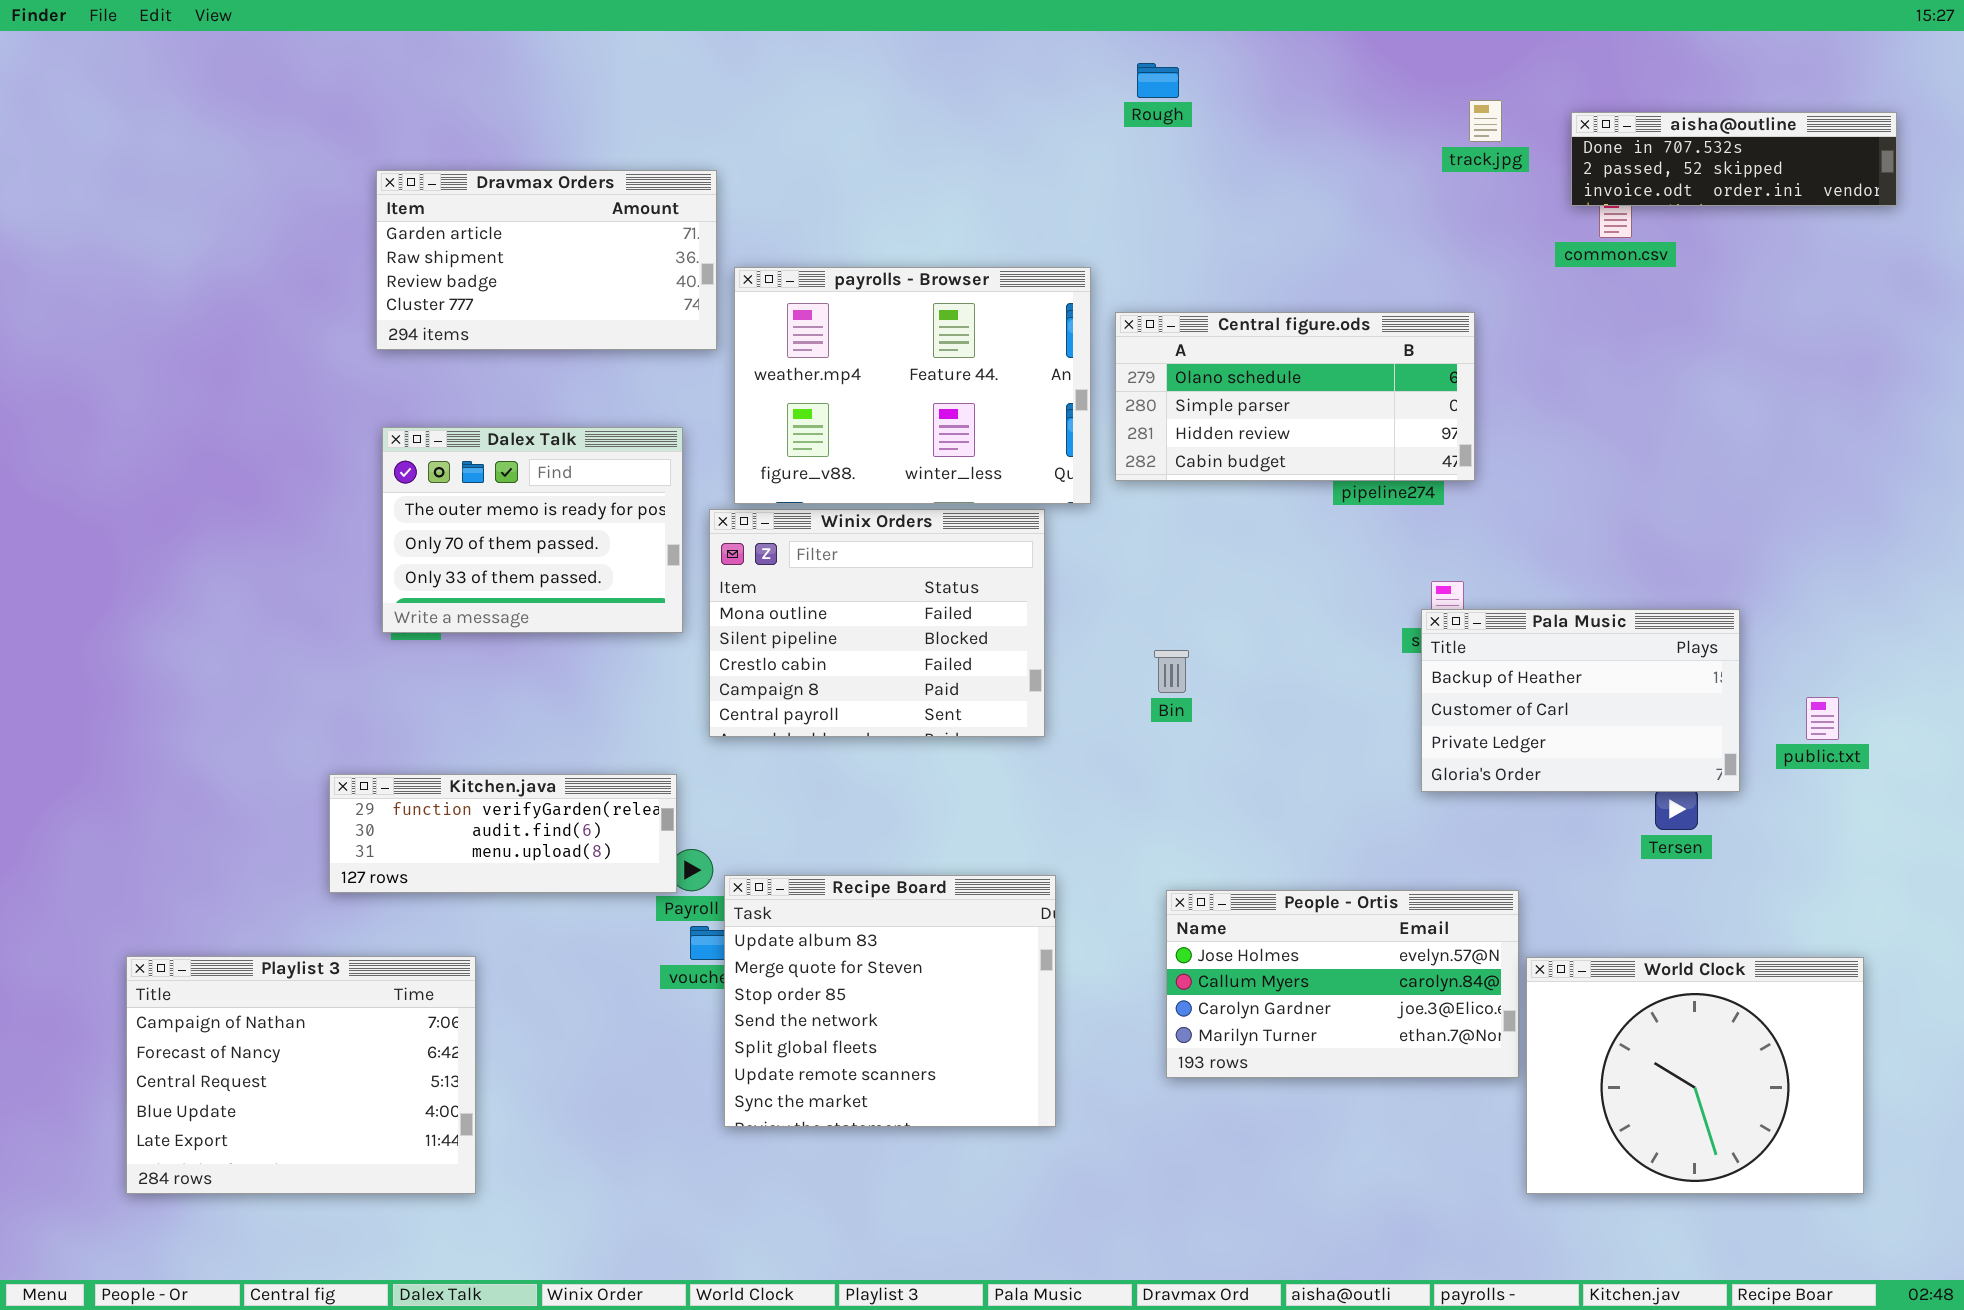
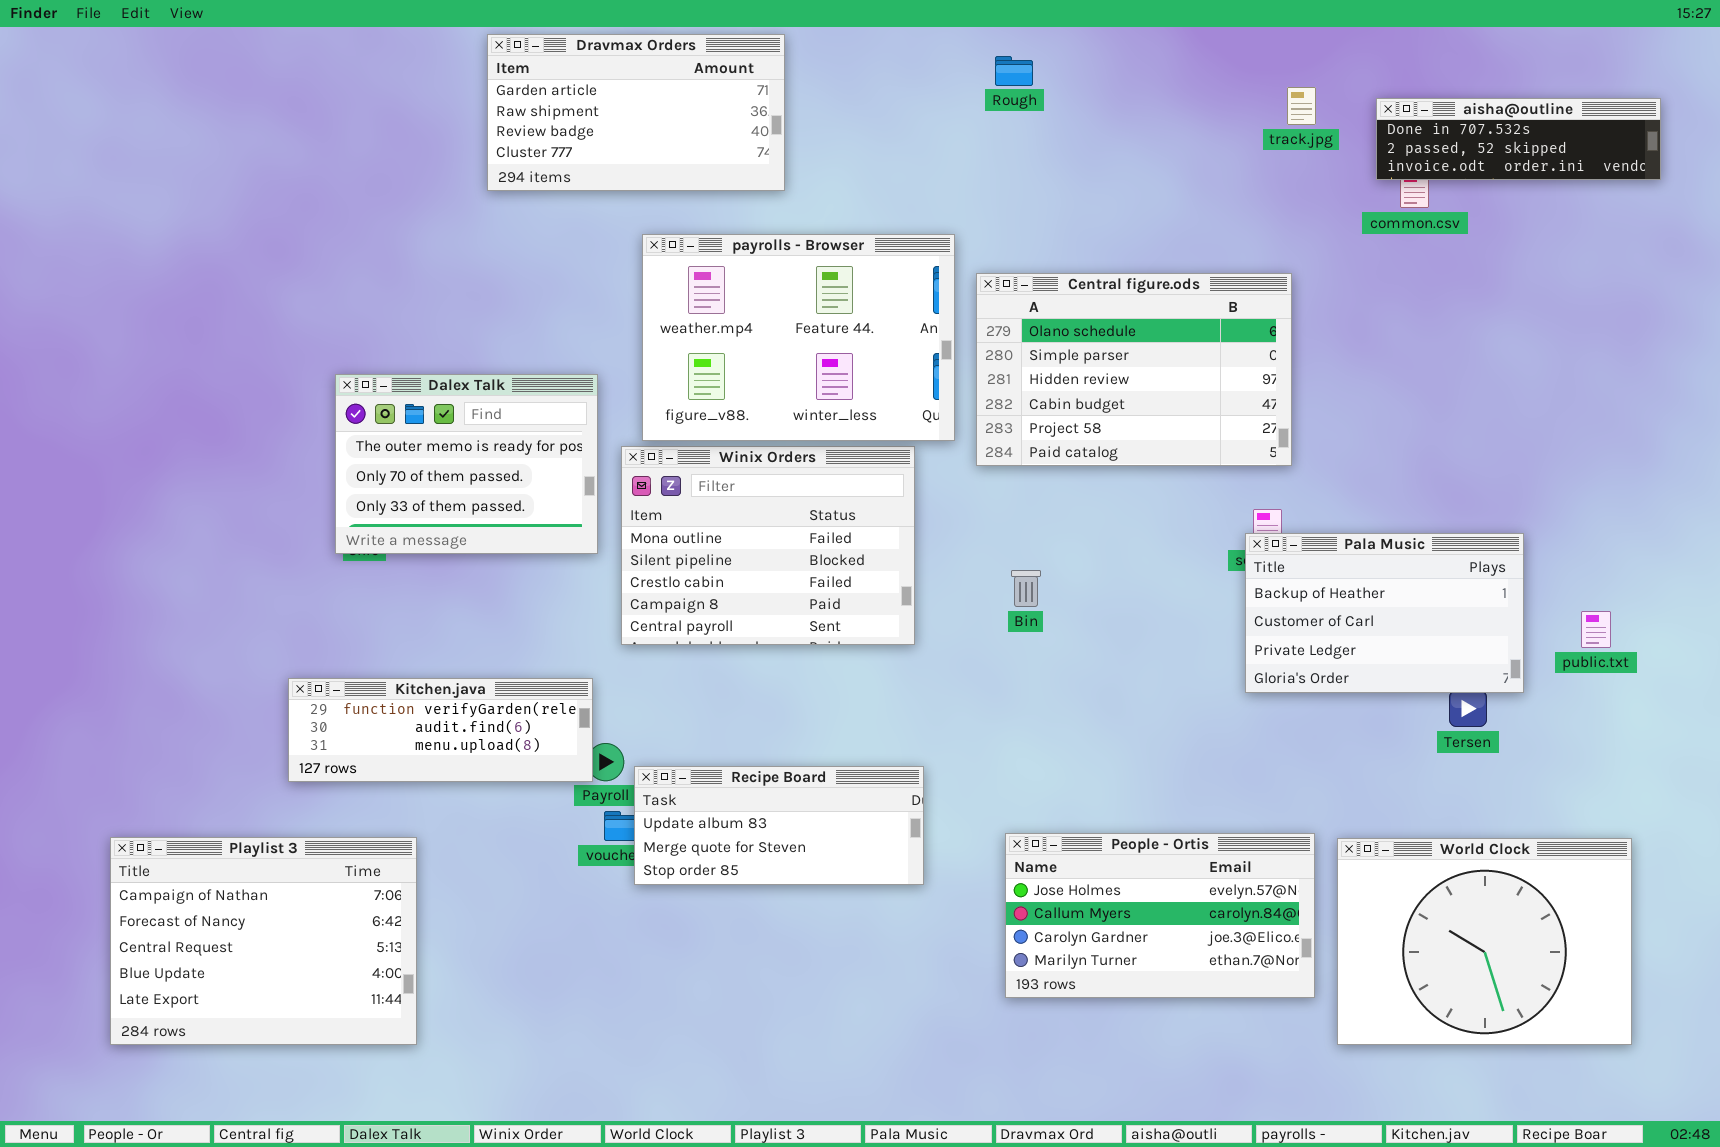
Dravmax Orders: [376,170,717,350] -> [487,34,785,191], moved
Central figure.ods: [1115,312,1475,481] -> [976,273,1292,466], resized
Recipe Board: [724,875,1056,1127] -> [634,766,924,885], resized
People - Ortis: [1166,890,1519,1078] -> [1005,833,1315,998], moved

